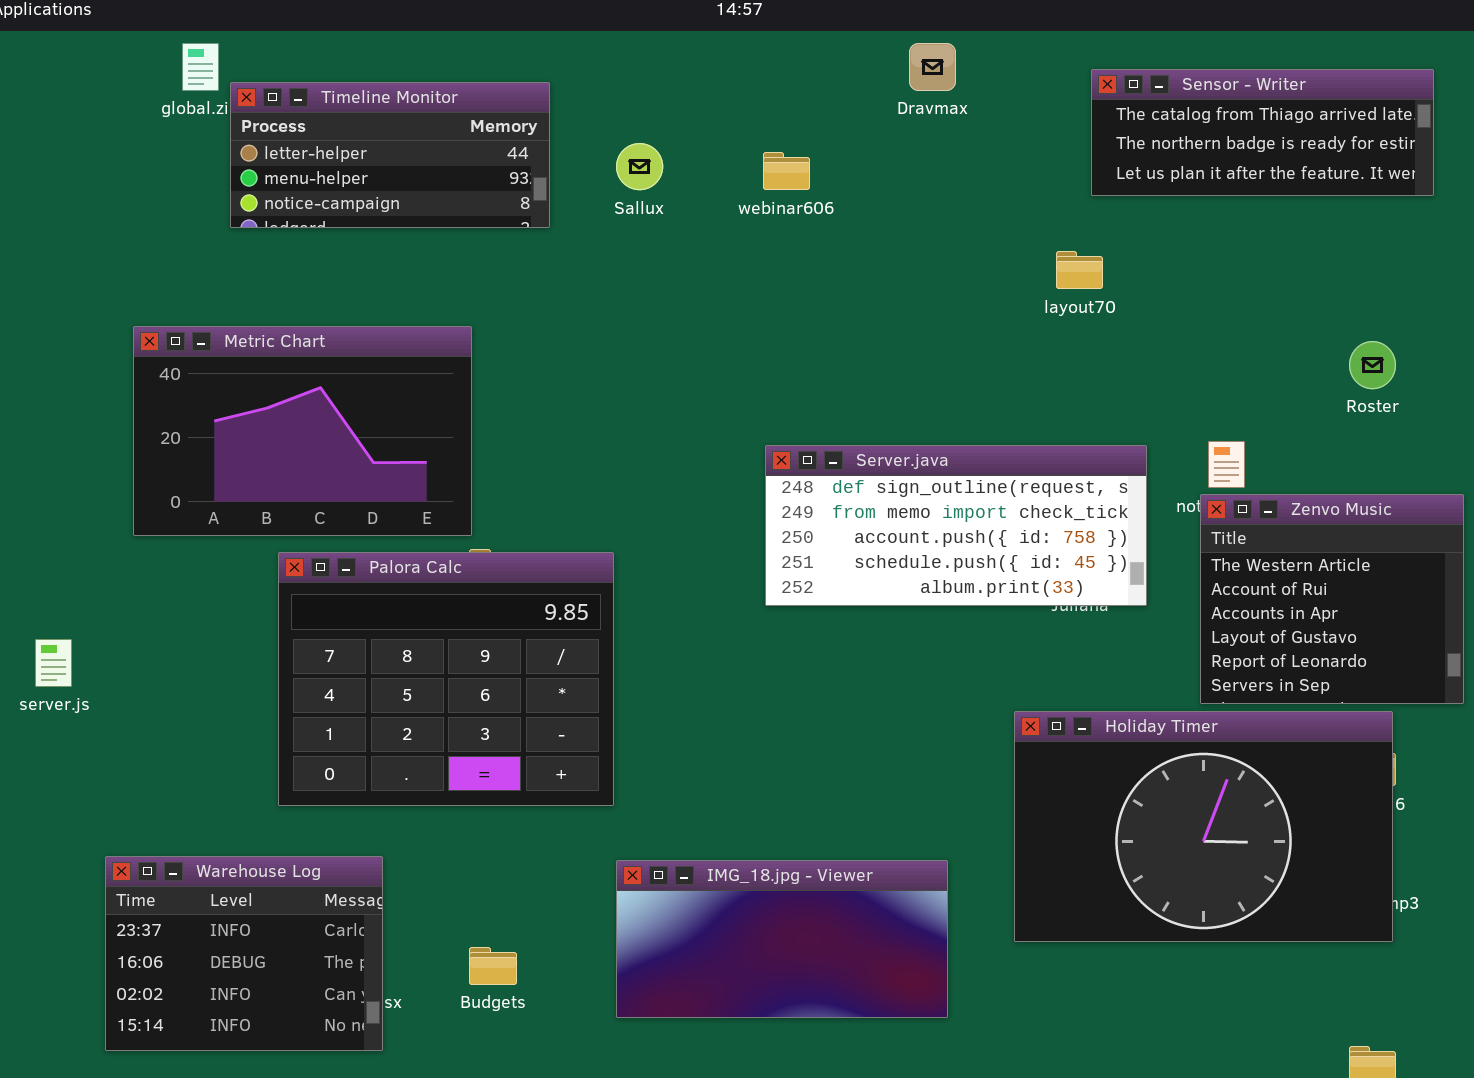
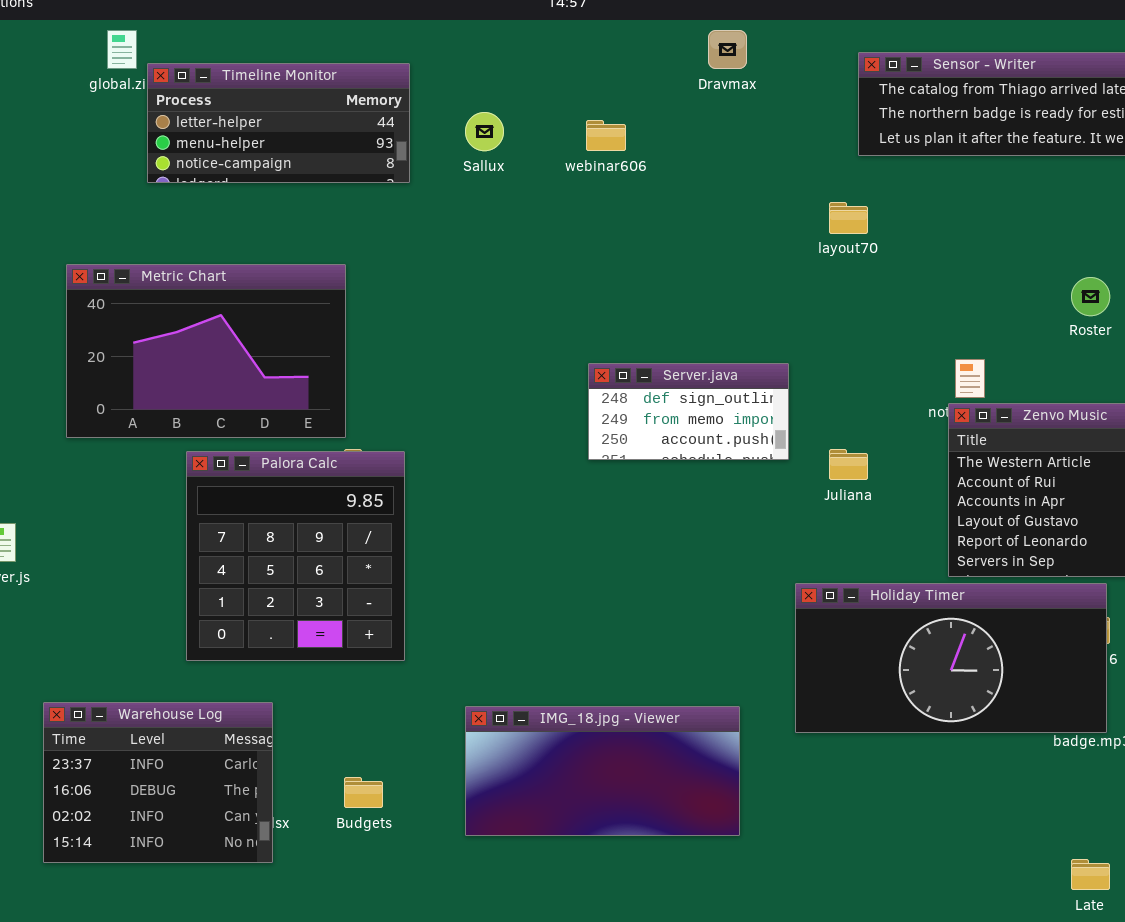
Server.java: [765,445,1147,606] -> [588,363,789,460], resized
Palora Calc: [278,552,614,806] -> [186,451,405,661], resized
Holiday Timer: [1014,711,1393,942] -> [795,583,1107,733], resized

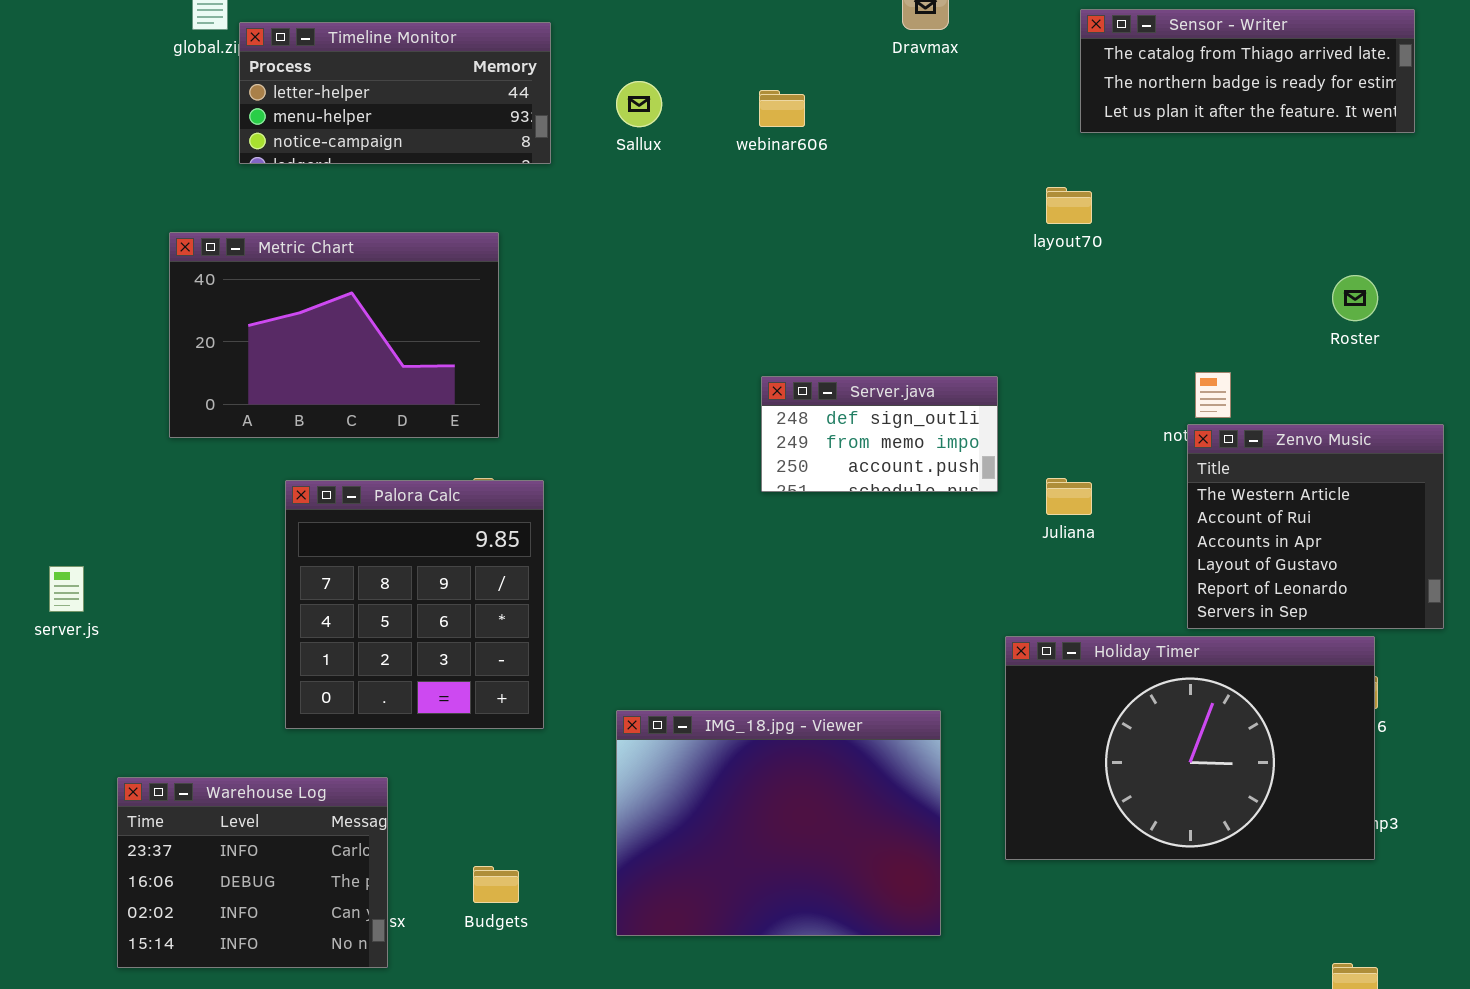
Metric Chart: [66,264,346,438] -> [169,232,499,438], moved
Holiday Timer: [795,583,1107,733] -> [1005,636,1375,860], resized
IMG_18.jpg - Viewer: [465,706,740,836] -> [616,710,941,936], resized

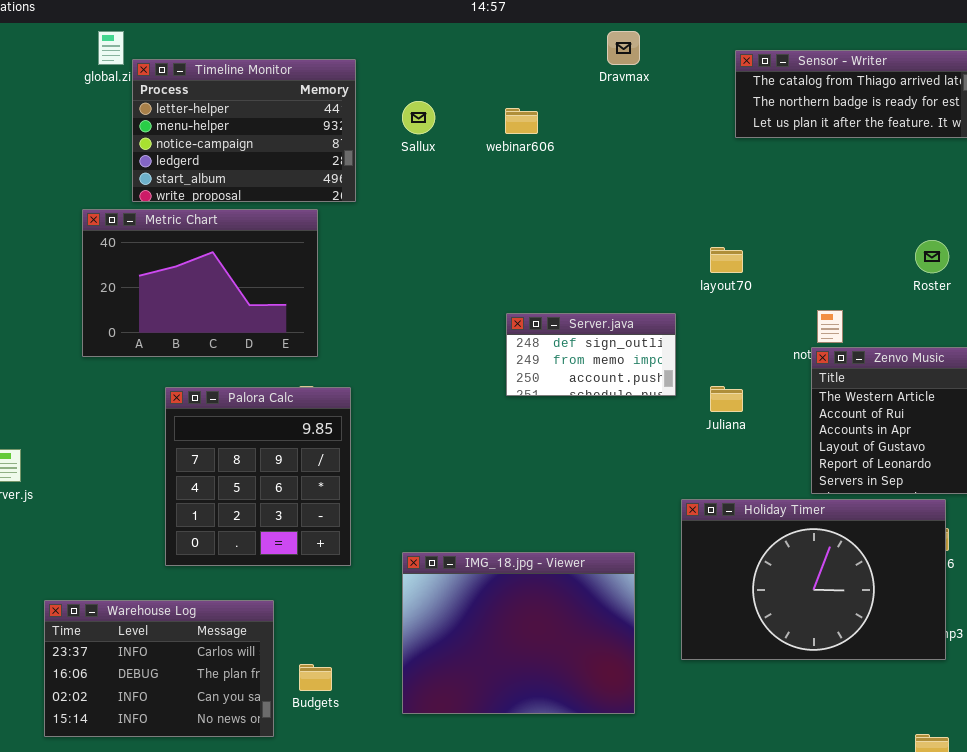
Timeline Monitor: [239,22,551,164] -> [132,59,356,202], resized
layout70: [1046,187,1092,224] -> [710,247,743,273], moved
Warehouse Log: [117,777,388,968] -> [44,600,274,737], resized

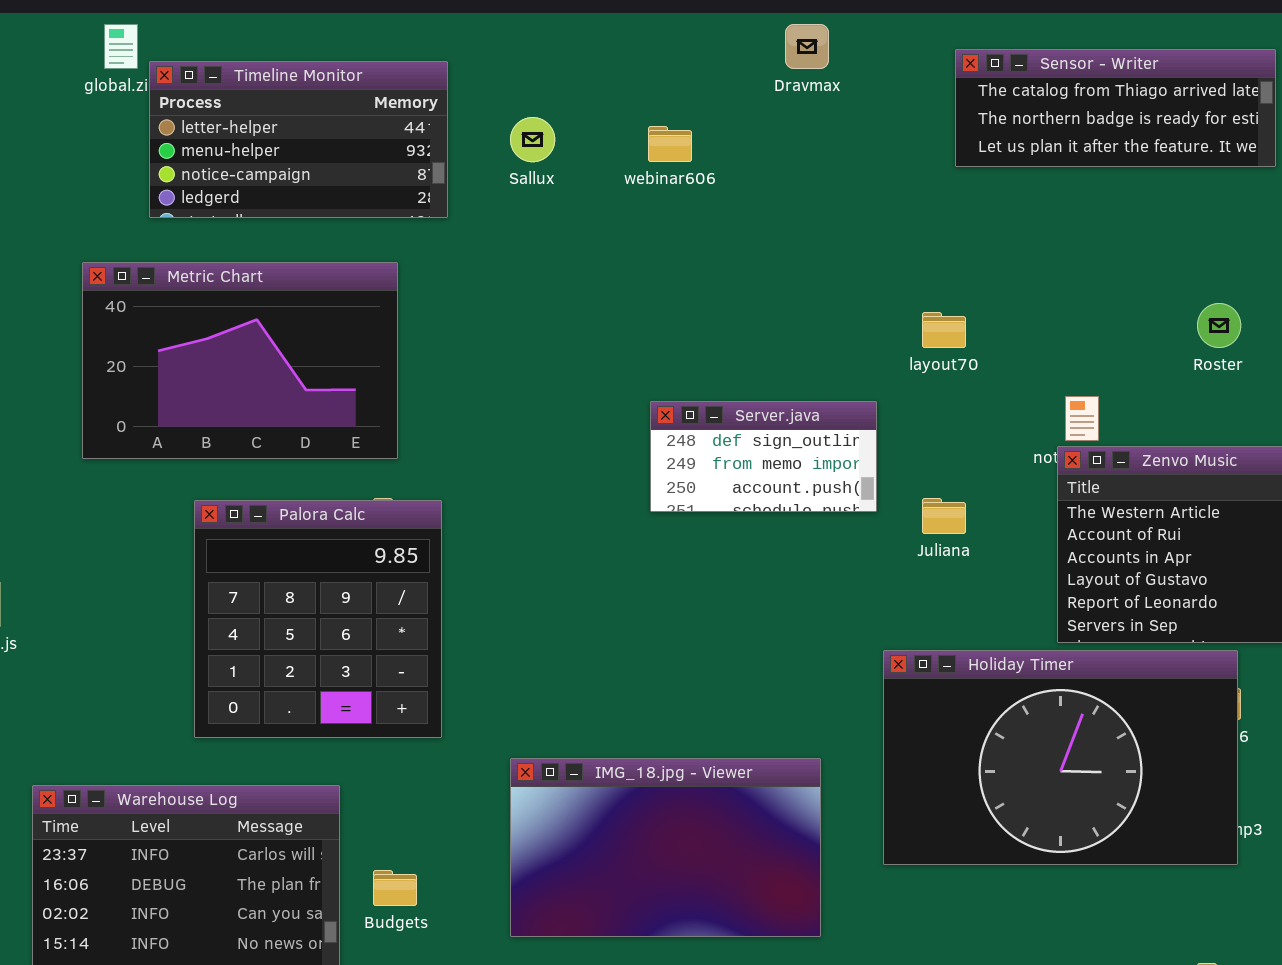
Timeline Monitor: [132,59,356,202] -> [149,61,448,218], resized
IMG_18.jpg - Viewer: [402,552,635,714] -> [510,758,821,937], resized

